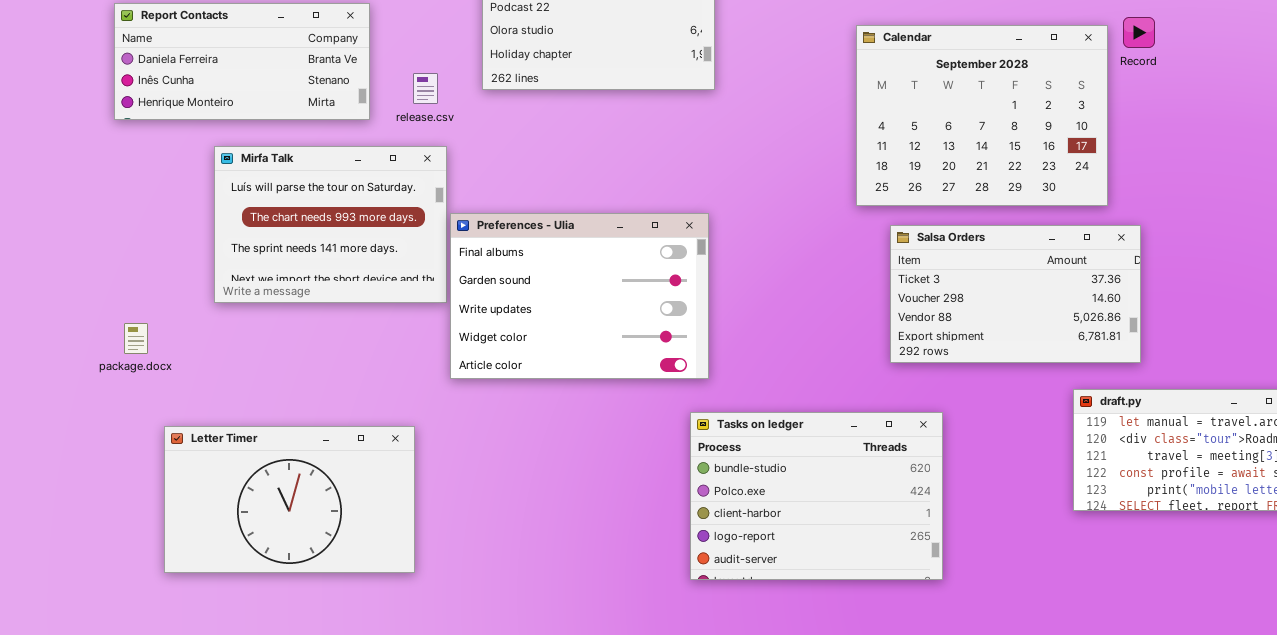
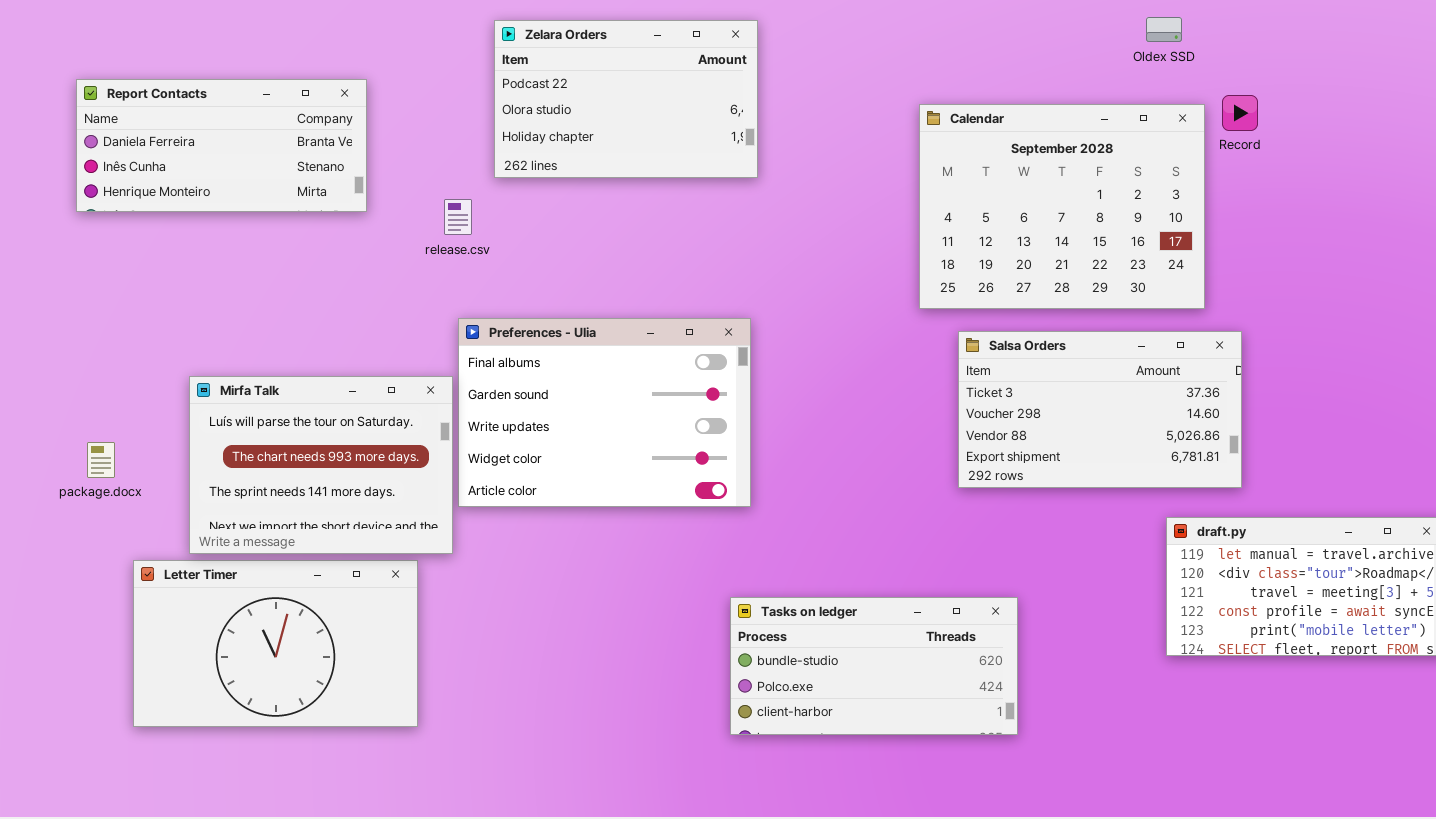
release.csv: [413,73,438,104] -> [444,199,472,235], moved
Mirfa Talk: [214,146,447,303] -> [189,376,453,554], moved
Tasks on ledger: [690,412,943,580] -> [730,597,1018,735], resized

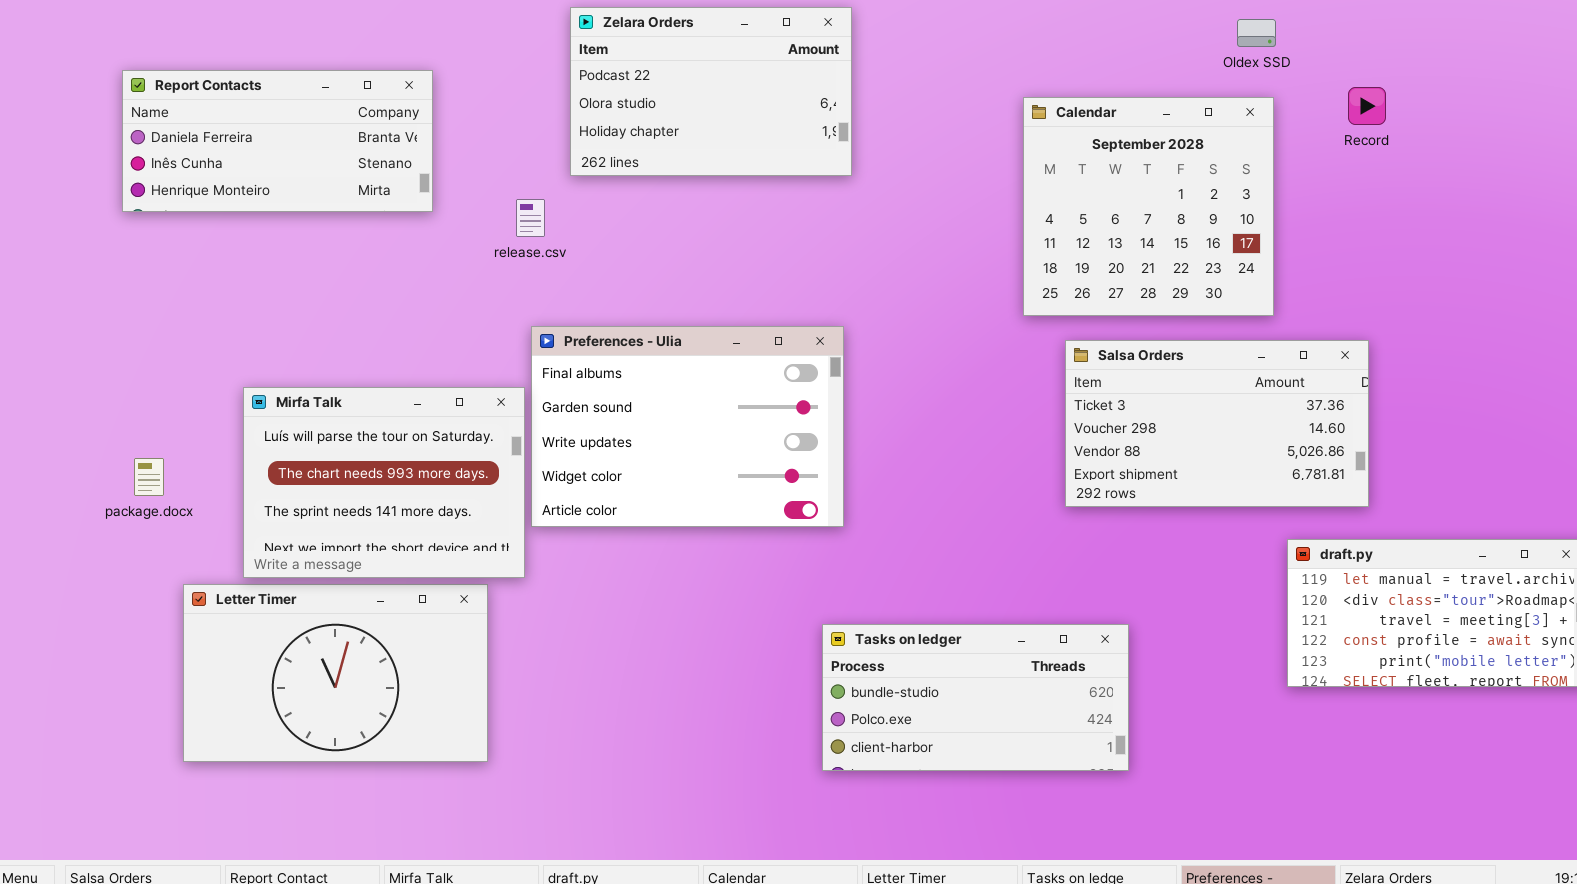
Oldex SSD: [1146,17,1182,42] -> [1237,19,1276,47], moved
Calendar: [919,104,1205,309] -> [1023,97,1274,316], resized

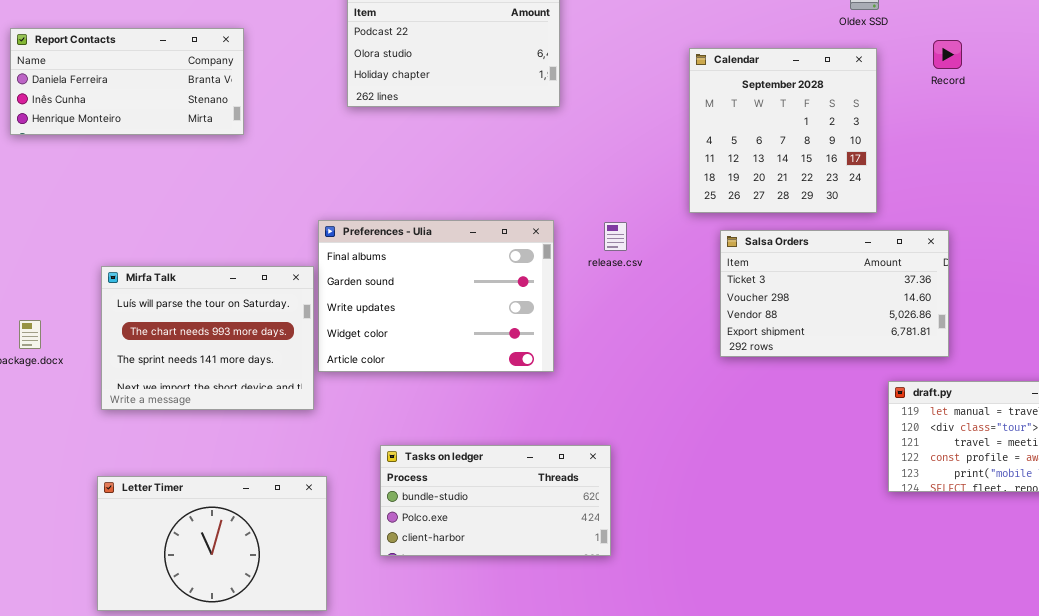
release.csv: [516,199,545,237] -> [604,222,627,251], moved
Letter Timer: [183,584,488,762] -> [97,476,327,611], moved
Tasks on ledger: [822,624,1129,771] -> [380,445,611,556], moved

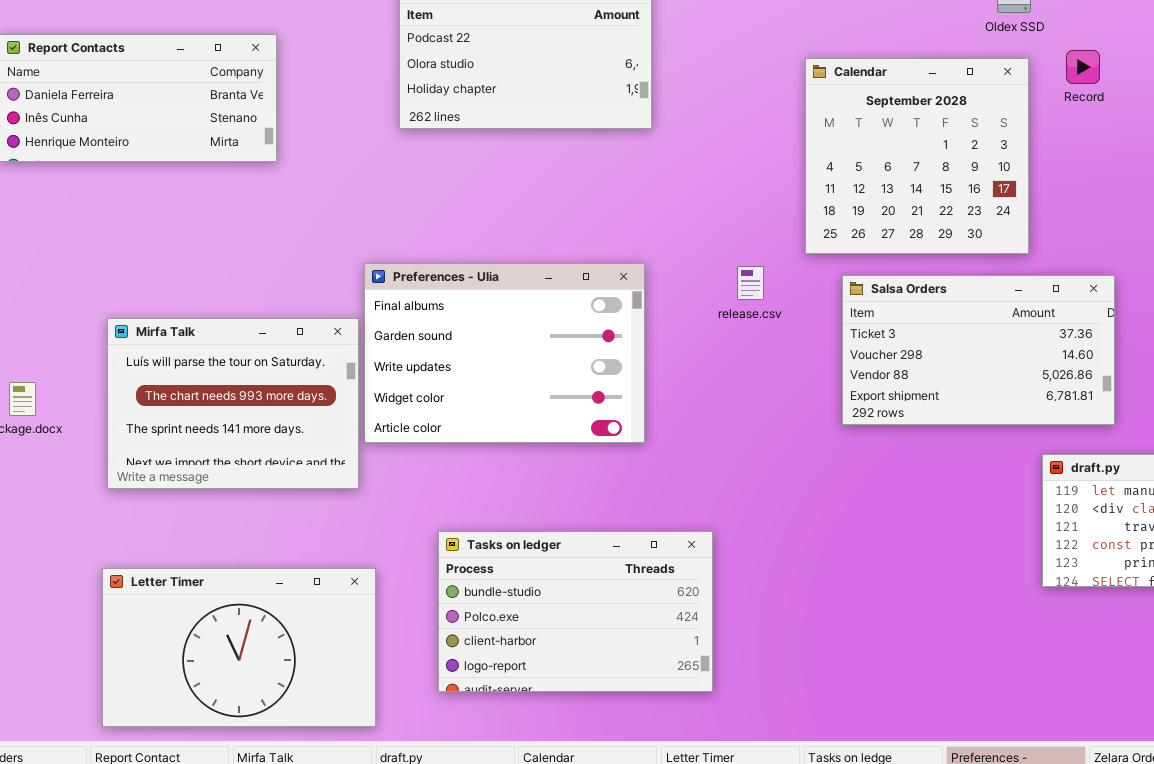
Record: [933,40,962,69] -> [1066,50,1100,84], moved
release.csv: [604,222,627,251] -> [737,266,764,300], moved
Tasks on ledger: [380,445,611,556] -> [438,531,713,692], resized

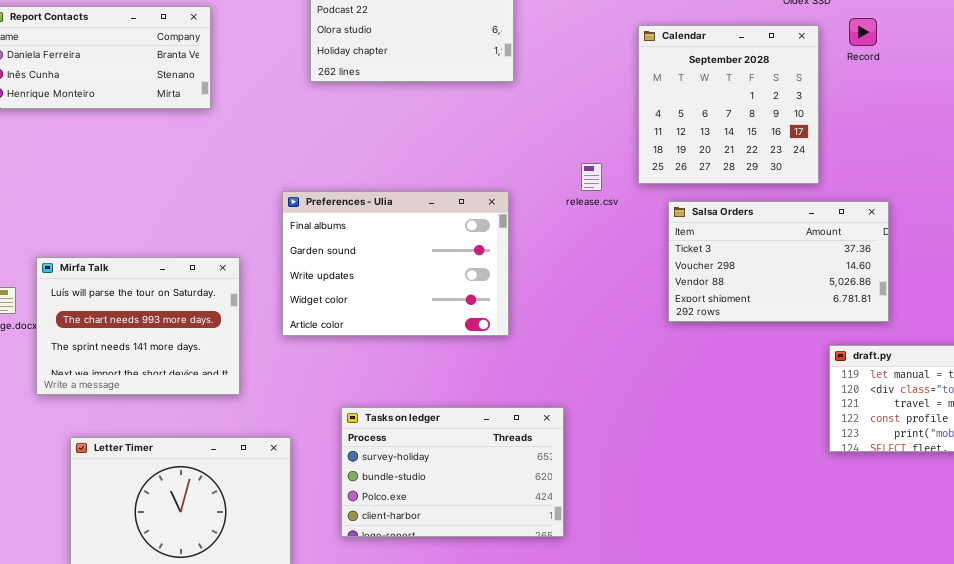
release.csv: [737,266,764,300] -> [581,163,602,191], moved
Mirfa Talk: [107,318,359,489] -> [36,257,240,395], moved
Tasks on ledger: [438,531,713,692] -> [341,407,564,537], scrolled up 1 row

